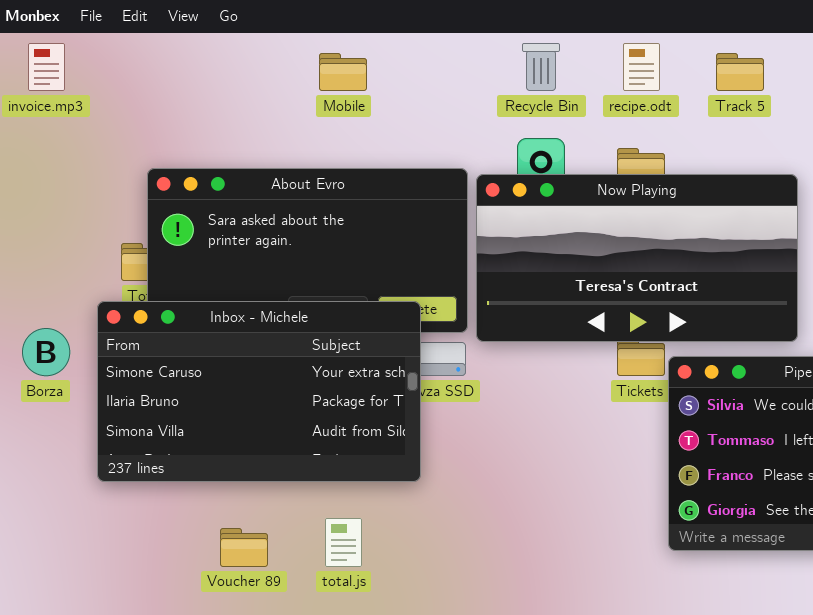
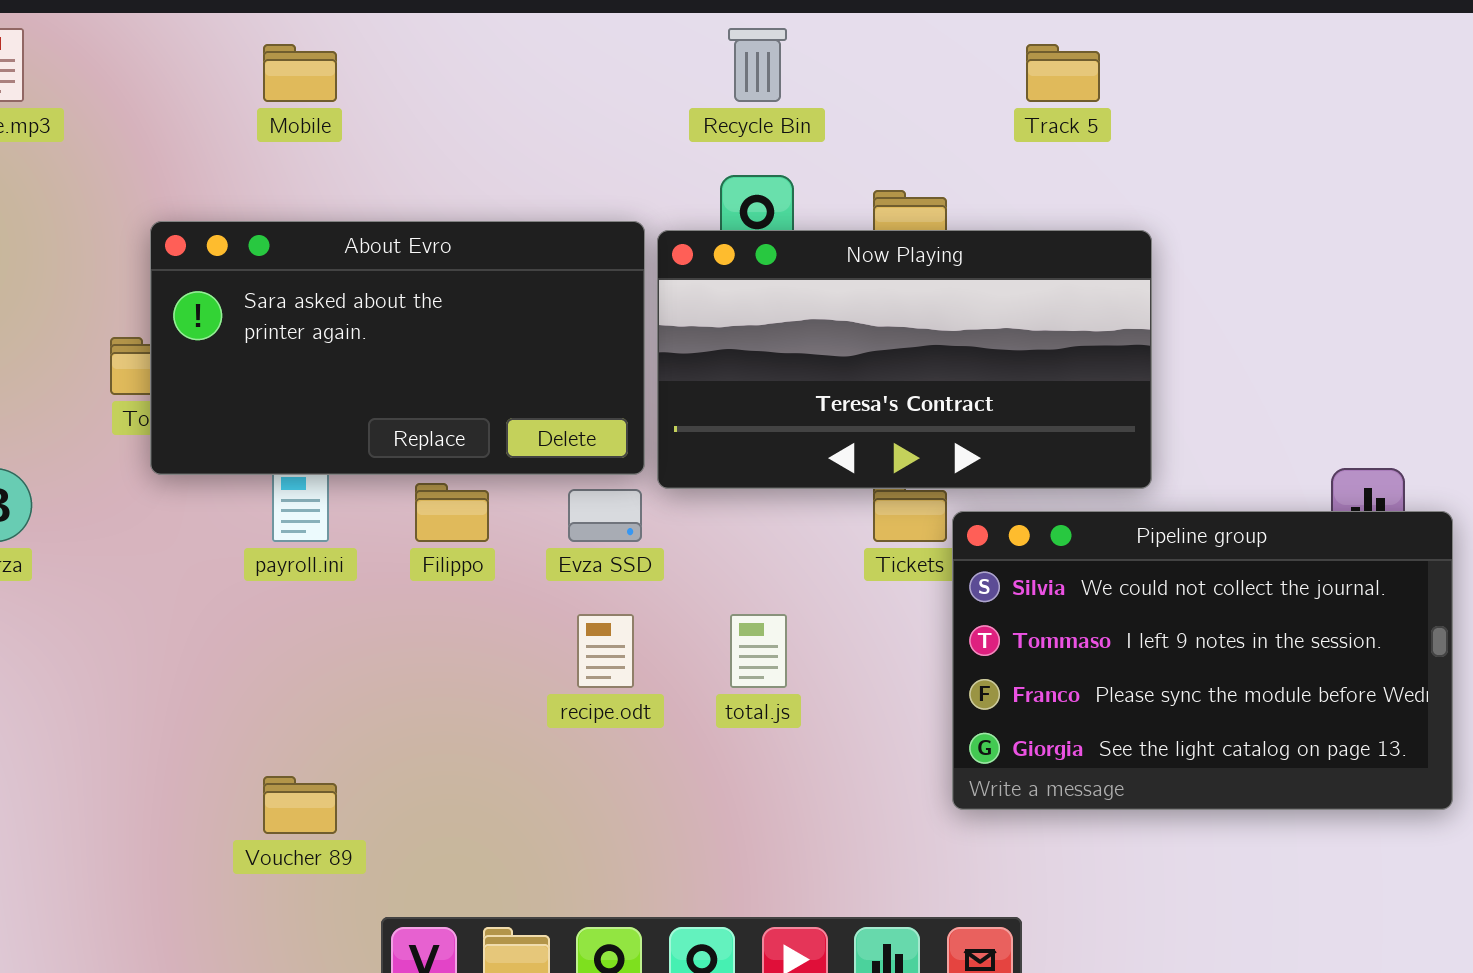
recipe.odt: [623,43,660,91] -> [577,614,634,688], moved
Mobile: [319,53,367,91] -> [263,44,337,102], moved
Inbox - Michele: [97,301,421,482] -> none, closed
total.js: [325,518,362,567] -> [730,614,787,688], moved

